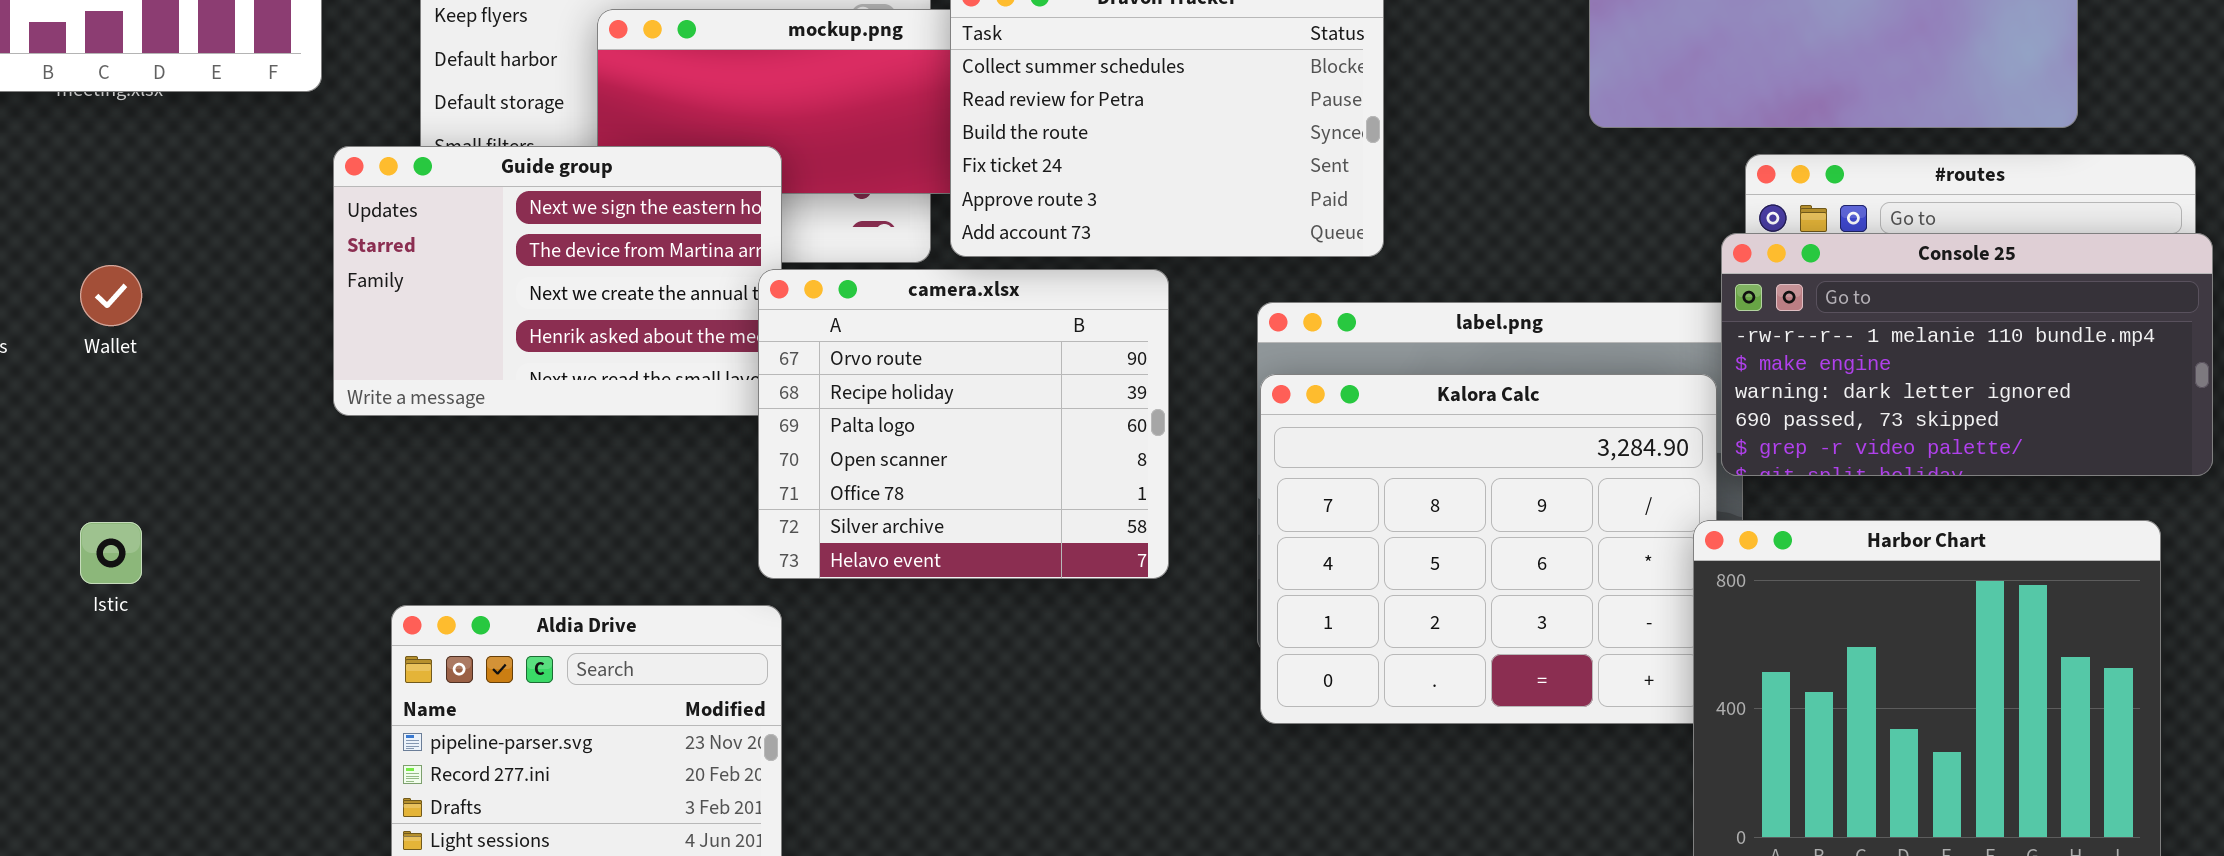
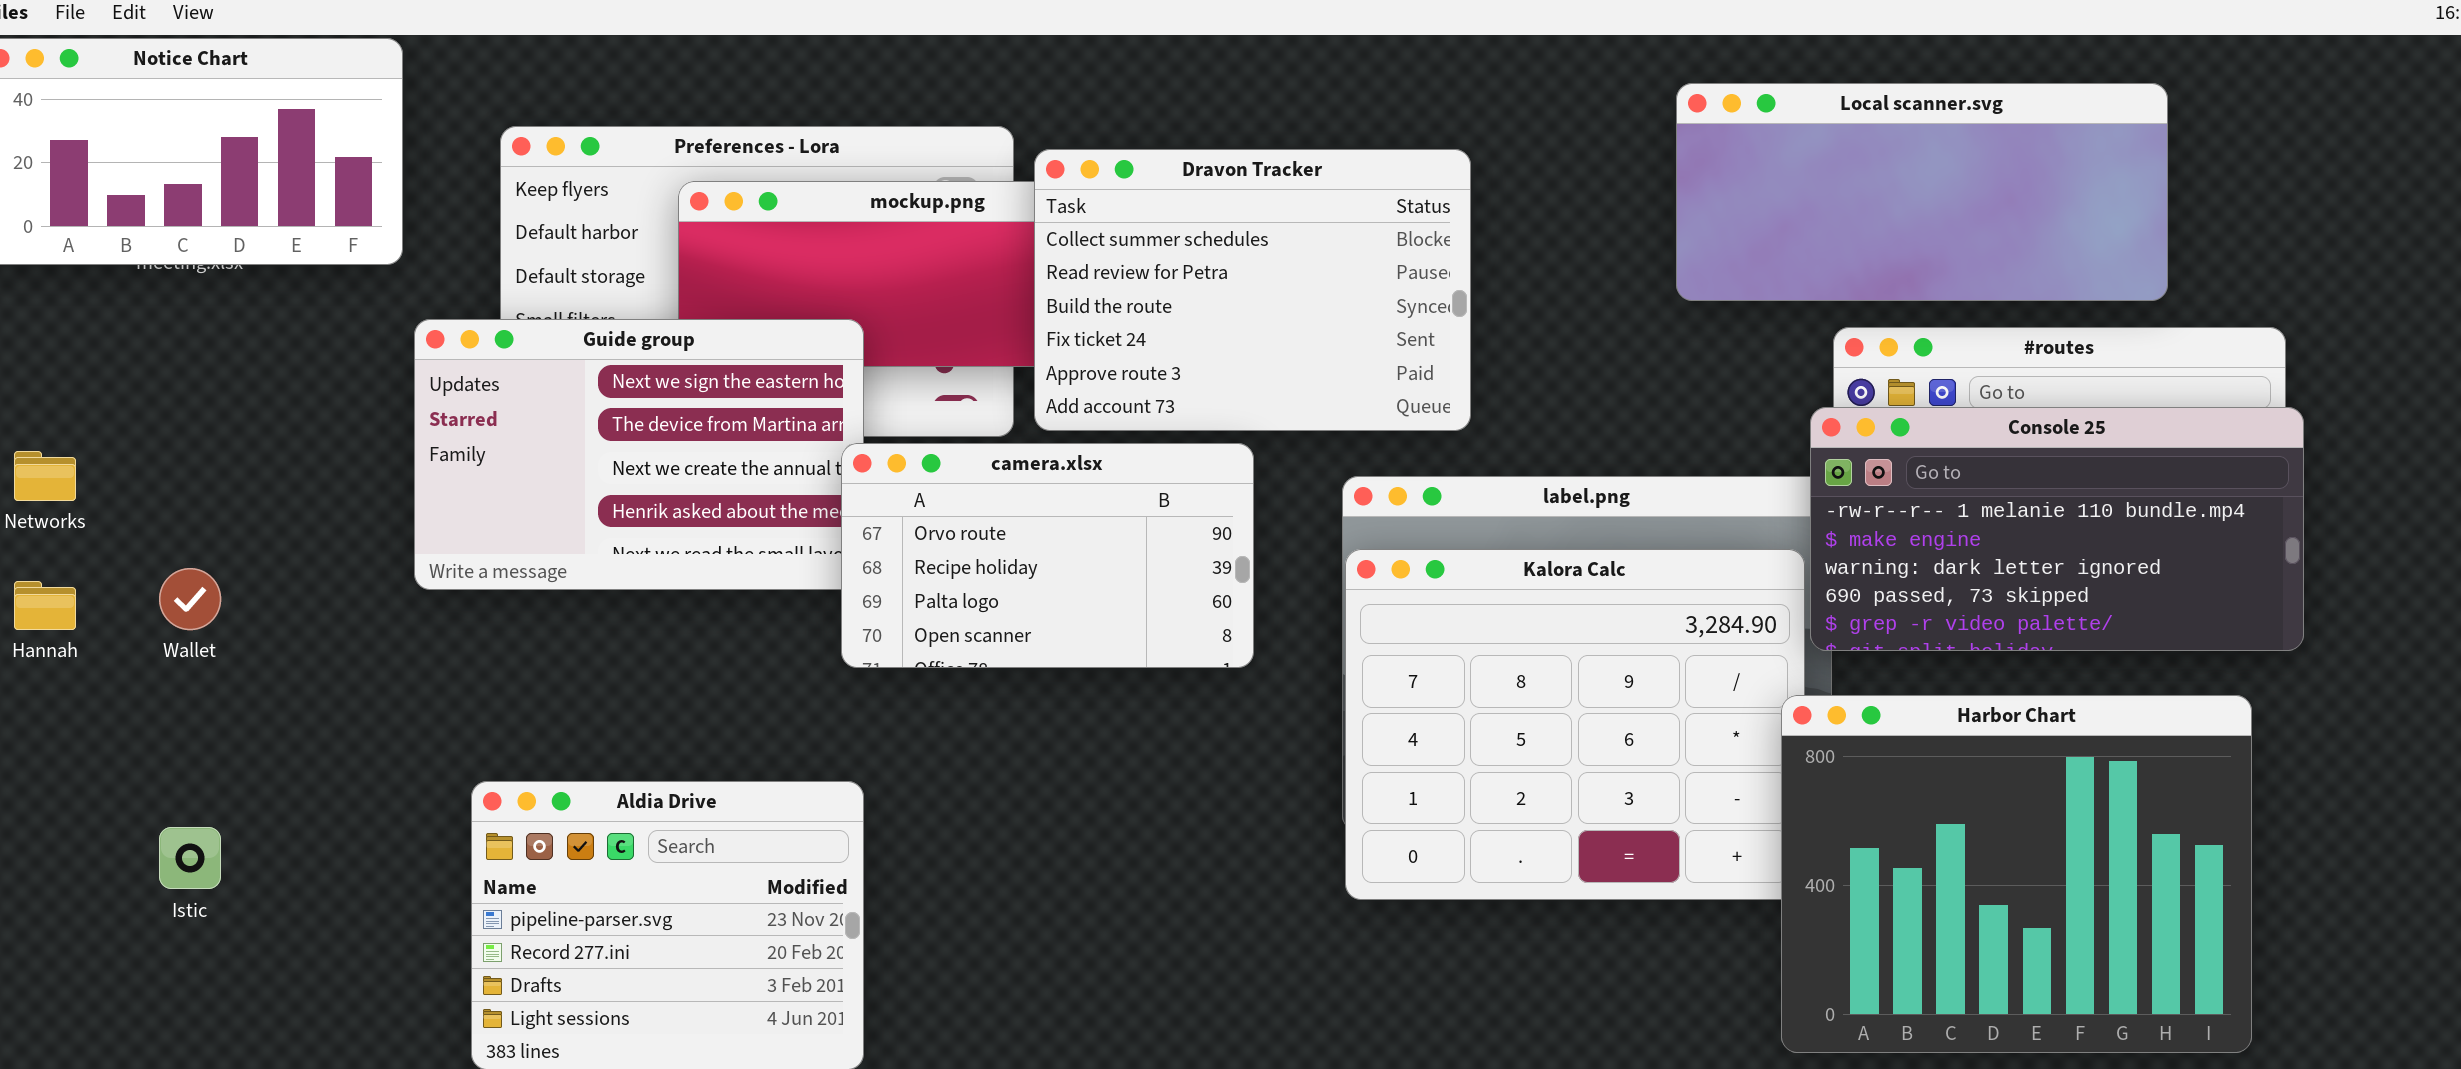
Wallet: [80,265,142,326] -> [159,568,221,630], moved
camera.xlsx: [758,269,1169,579] -> [841,443,1254,668], resized
Istic: [80,522,142,584] -> [159,827,221,889], moved

